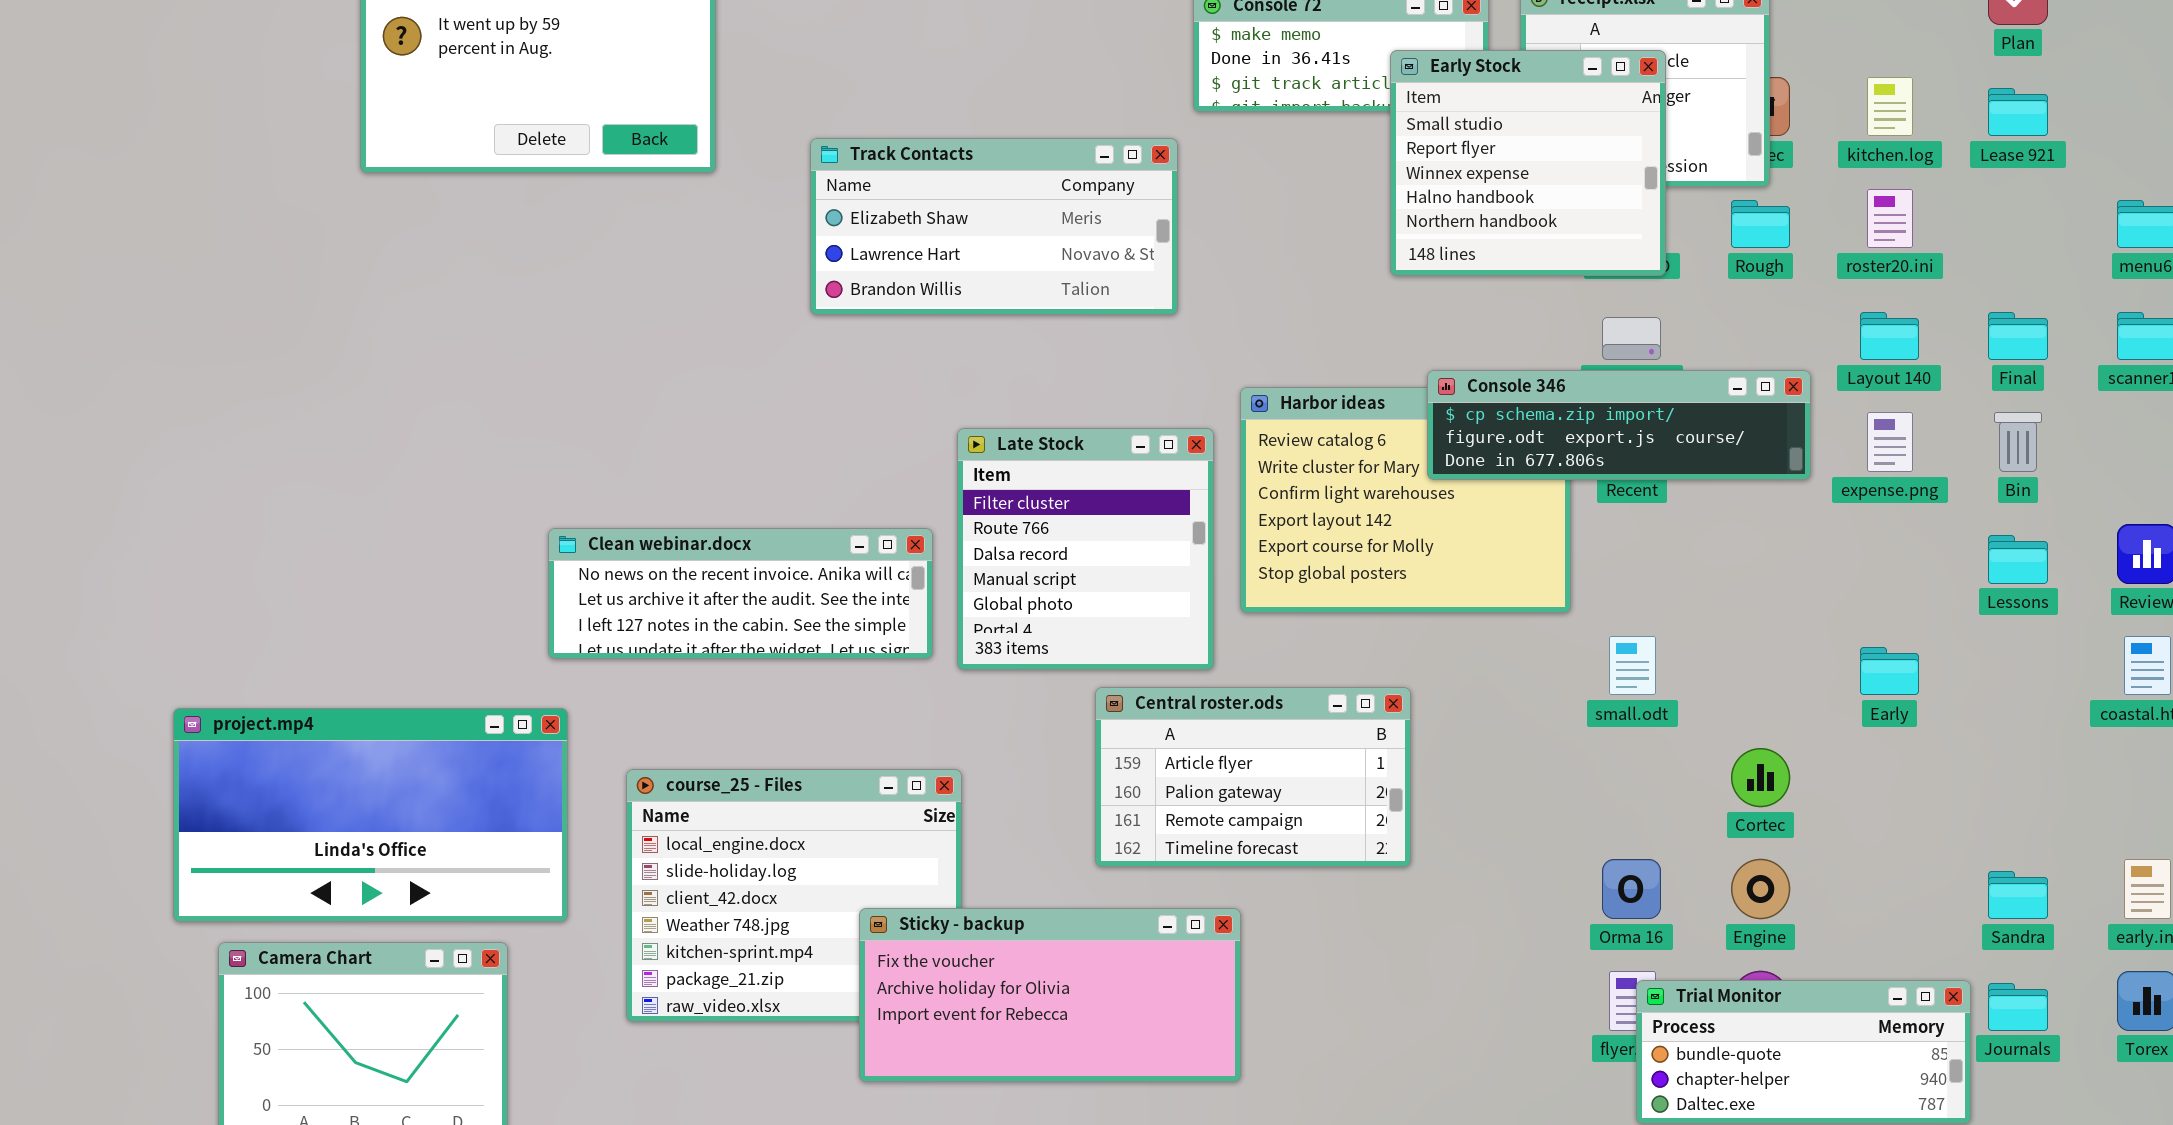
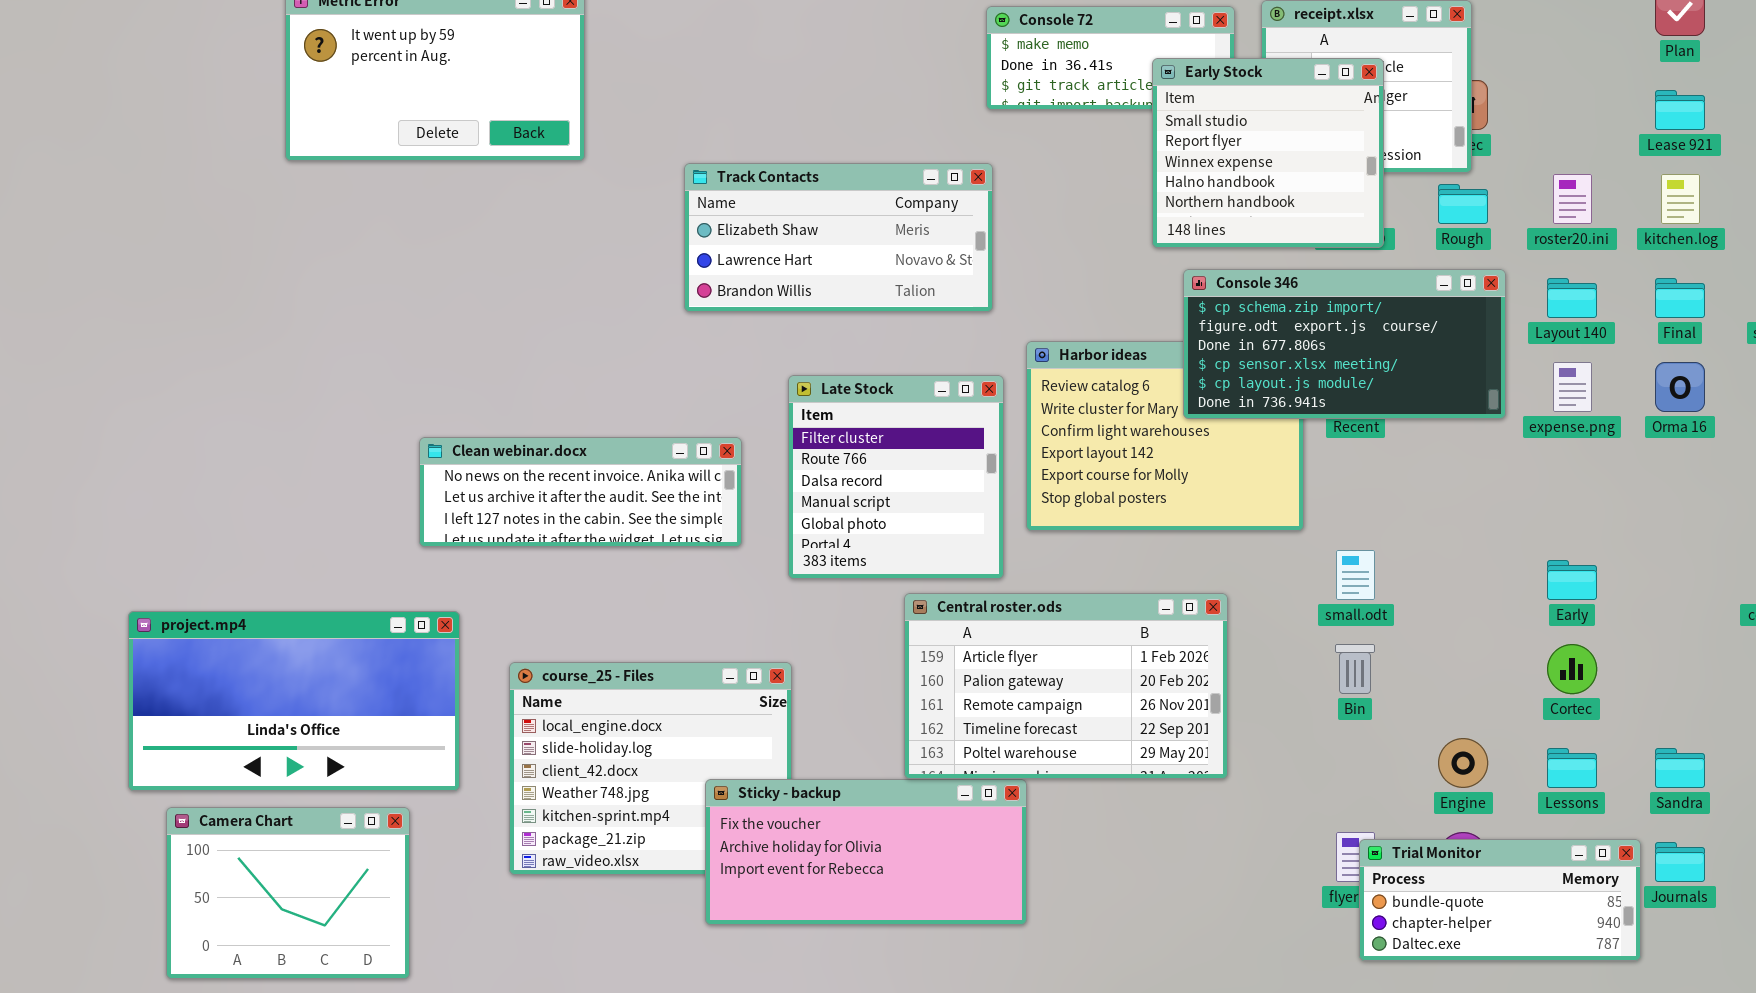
kitchen.log: [1867,77,1913,136] -> [1661,174,1700,224], moved
Track Contacts: [810,138,1178,315] -> [684,163,993,312], moved
Console 346: [1427,370,1811,480] -> [1183,269,1506,419], resized
Bin: [1994,412,2042,472] -> [1335,644,1375,694], moved
Clean webinar.docx: [548,528,933,659] -> [419,437,742,547], moved
Lessons: [1988,535,2048,584] -> [1547,748,1597,788], moved
Central roster.ods: [1095,687,1411,867] -> [904,593,1228,779], resized
Cortec: [1731,748,1790,807] -> [1547,644,1597,694], moved
Orma 16: [1602,859,1661,919] -> [1655,362,1705,412], moved

